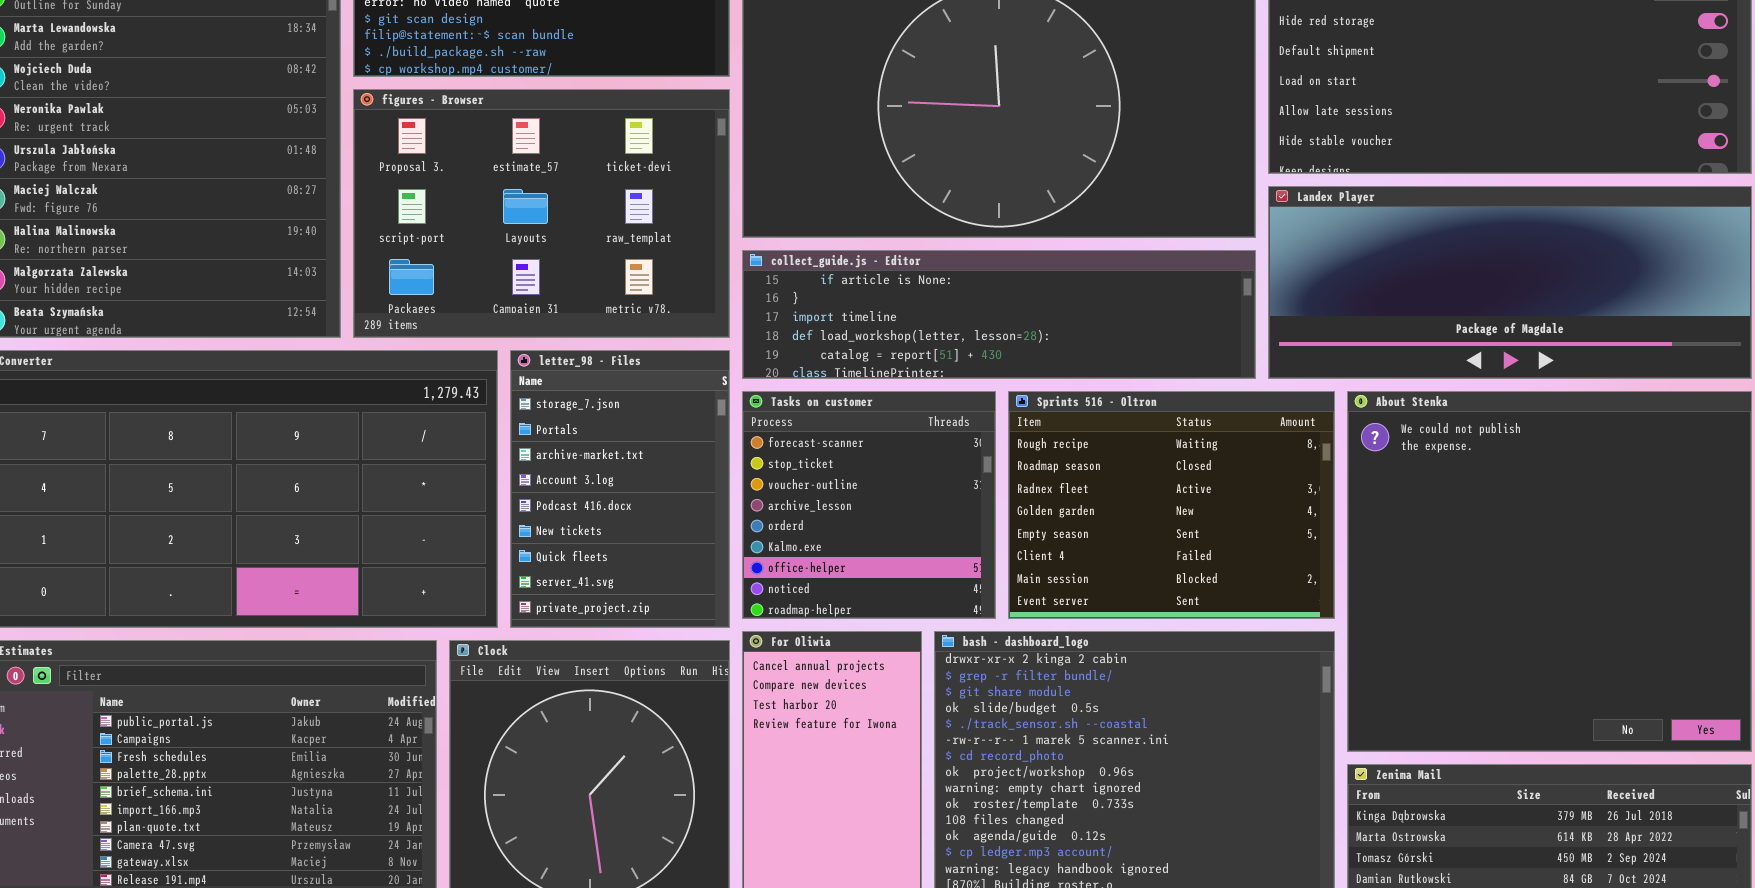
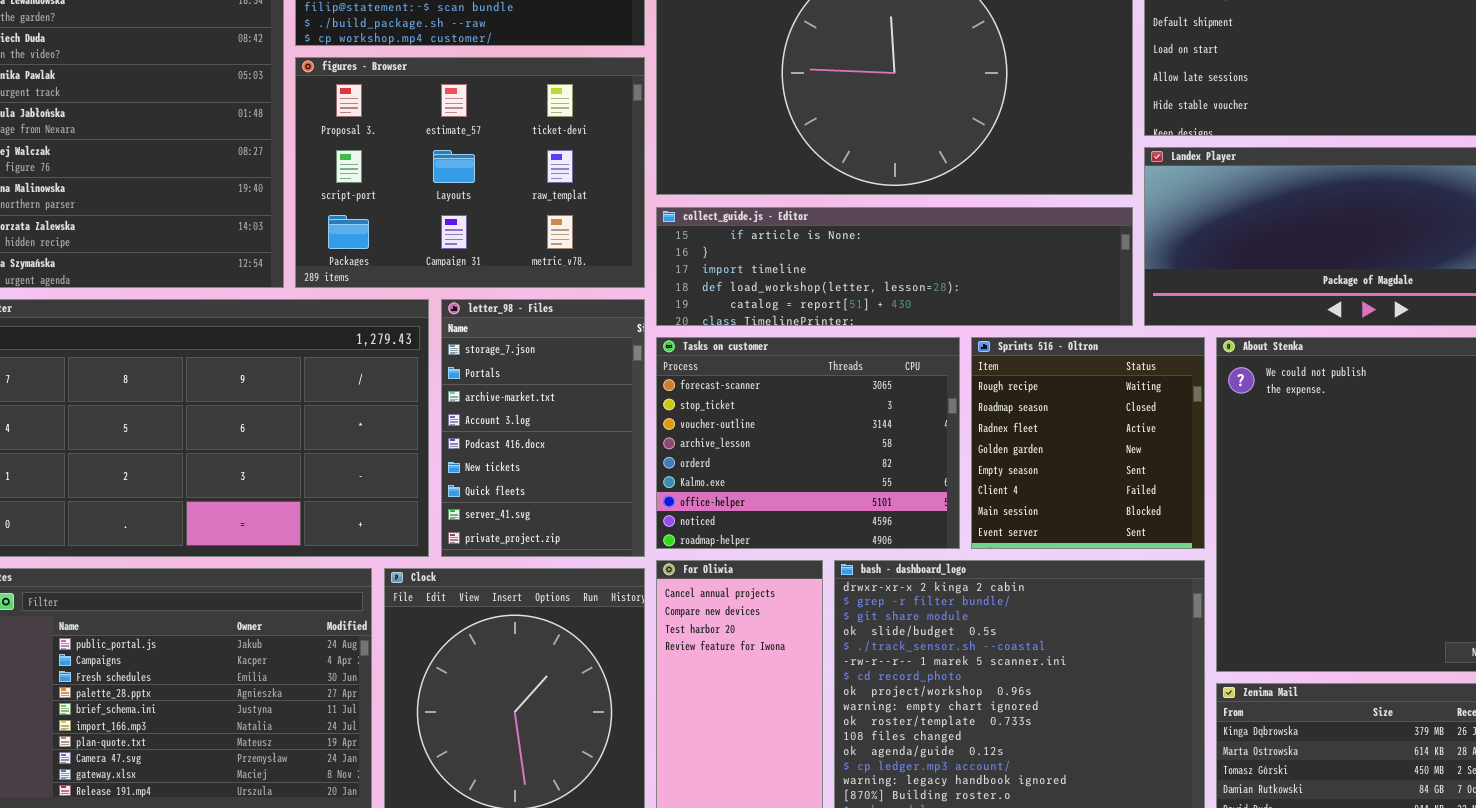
Tasks on customer: [742,391,996,619] -> [656,337,960,549], resized
Sprints 516 - Oltron: [1008,391,1335,619] -> [971,337,1205,549], resized

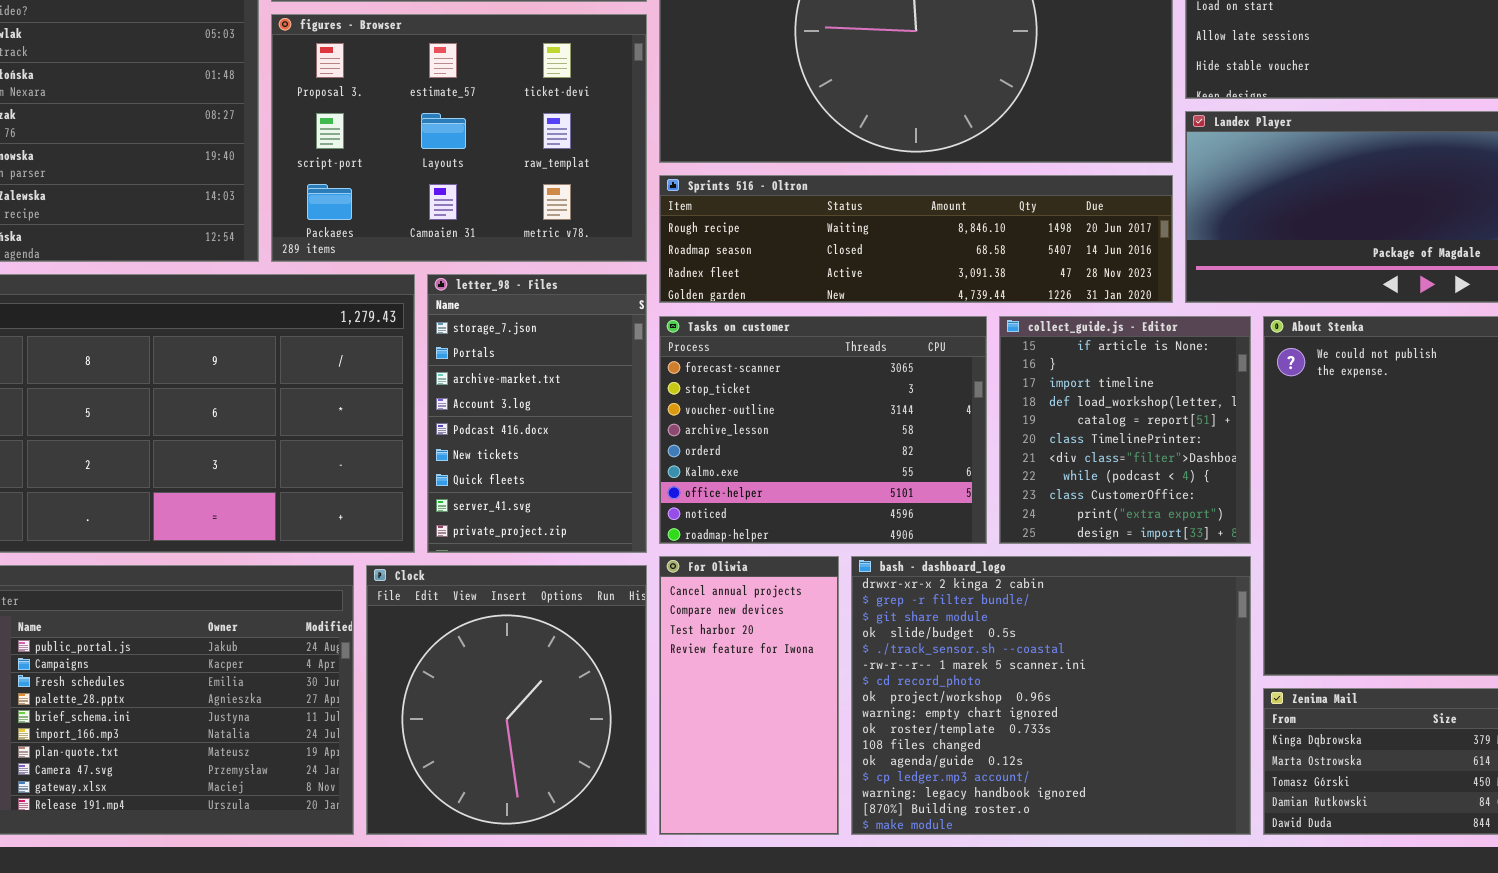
collect_guide.js - Editor: [656,207,1133,326] -> [999,316,1251,544], moved, resized
Sprints 516 - Oltron: [971,337,1205,549] -> [659,175,1173,303], moved, resized

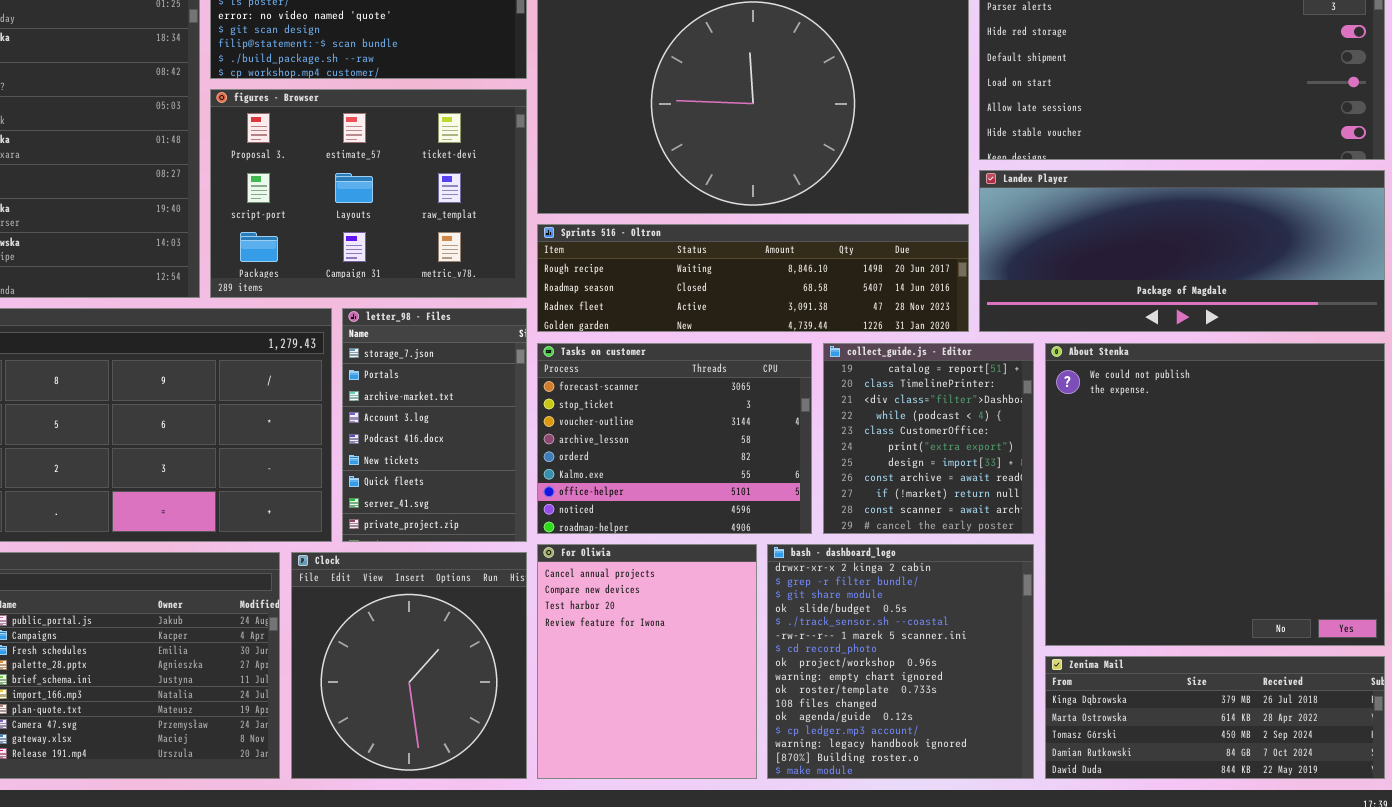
collect_guide.js - Editor: [999,316,1251,544] -> [823,343,1034,534], scrolled down 4 rows
For Oliwia: [659,556,839,835] -> [537,544,757,779], resized
bash - dashboard_logo: [851,556,1251,835] -> [767,544,1034,779], resized

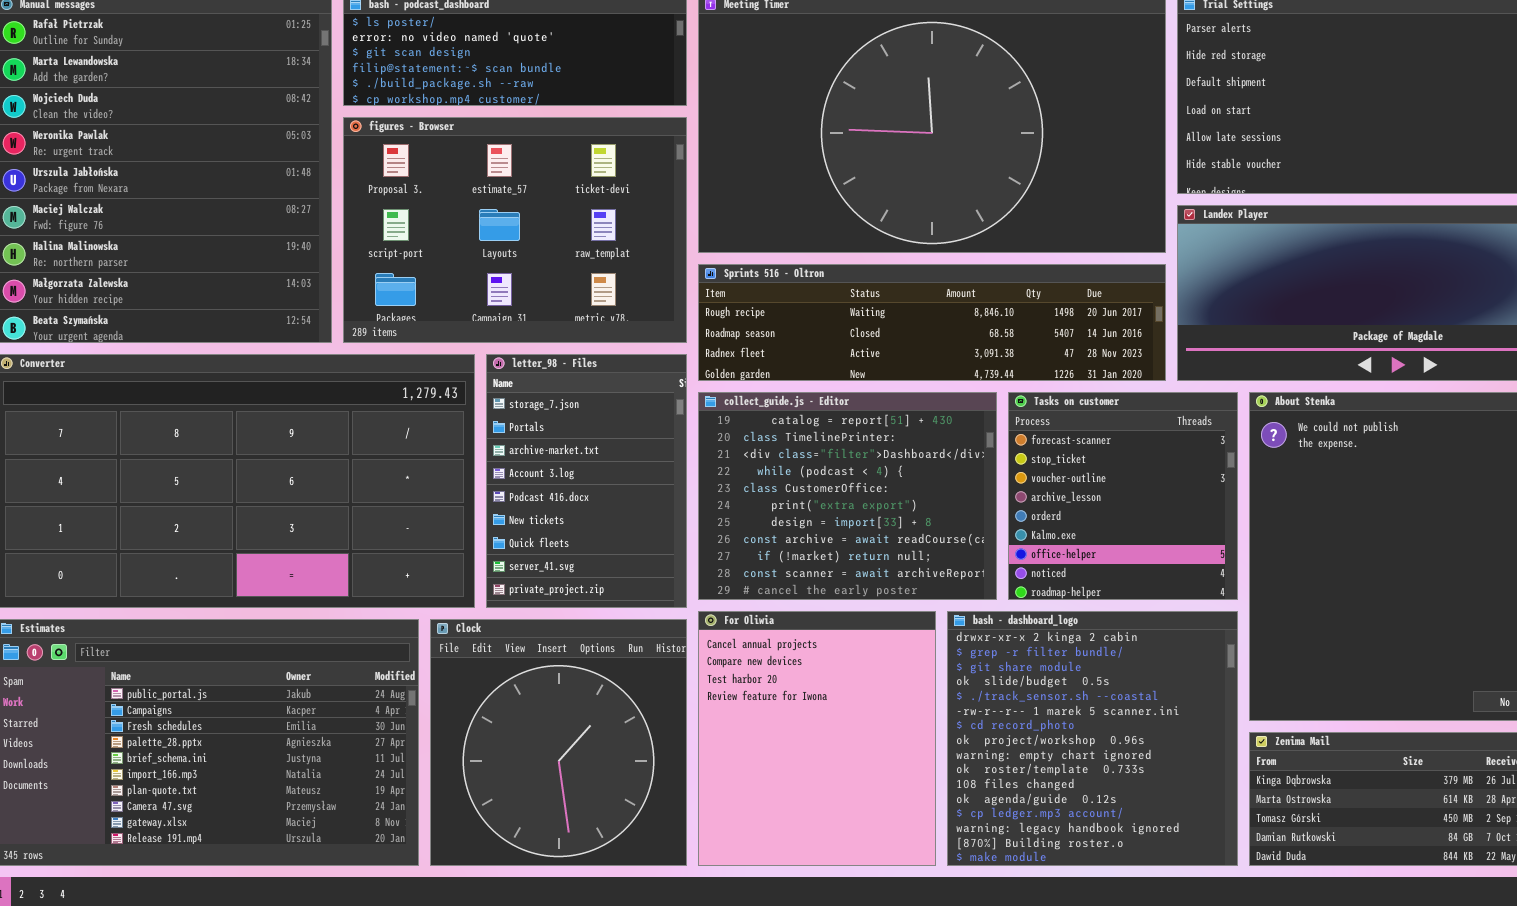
Tasks on customer: [537,343,812,534] -> [1008,392,1238,600], moved, resized
collect_guide.js - Editor: [823,343,1034,534] -> [698,392,997,600], moved, resized

